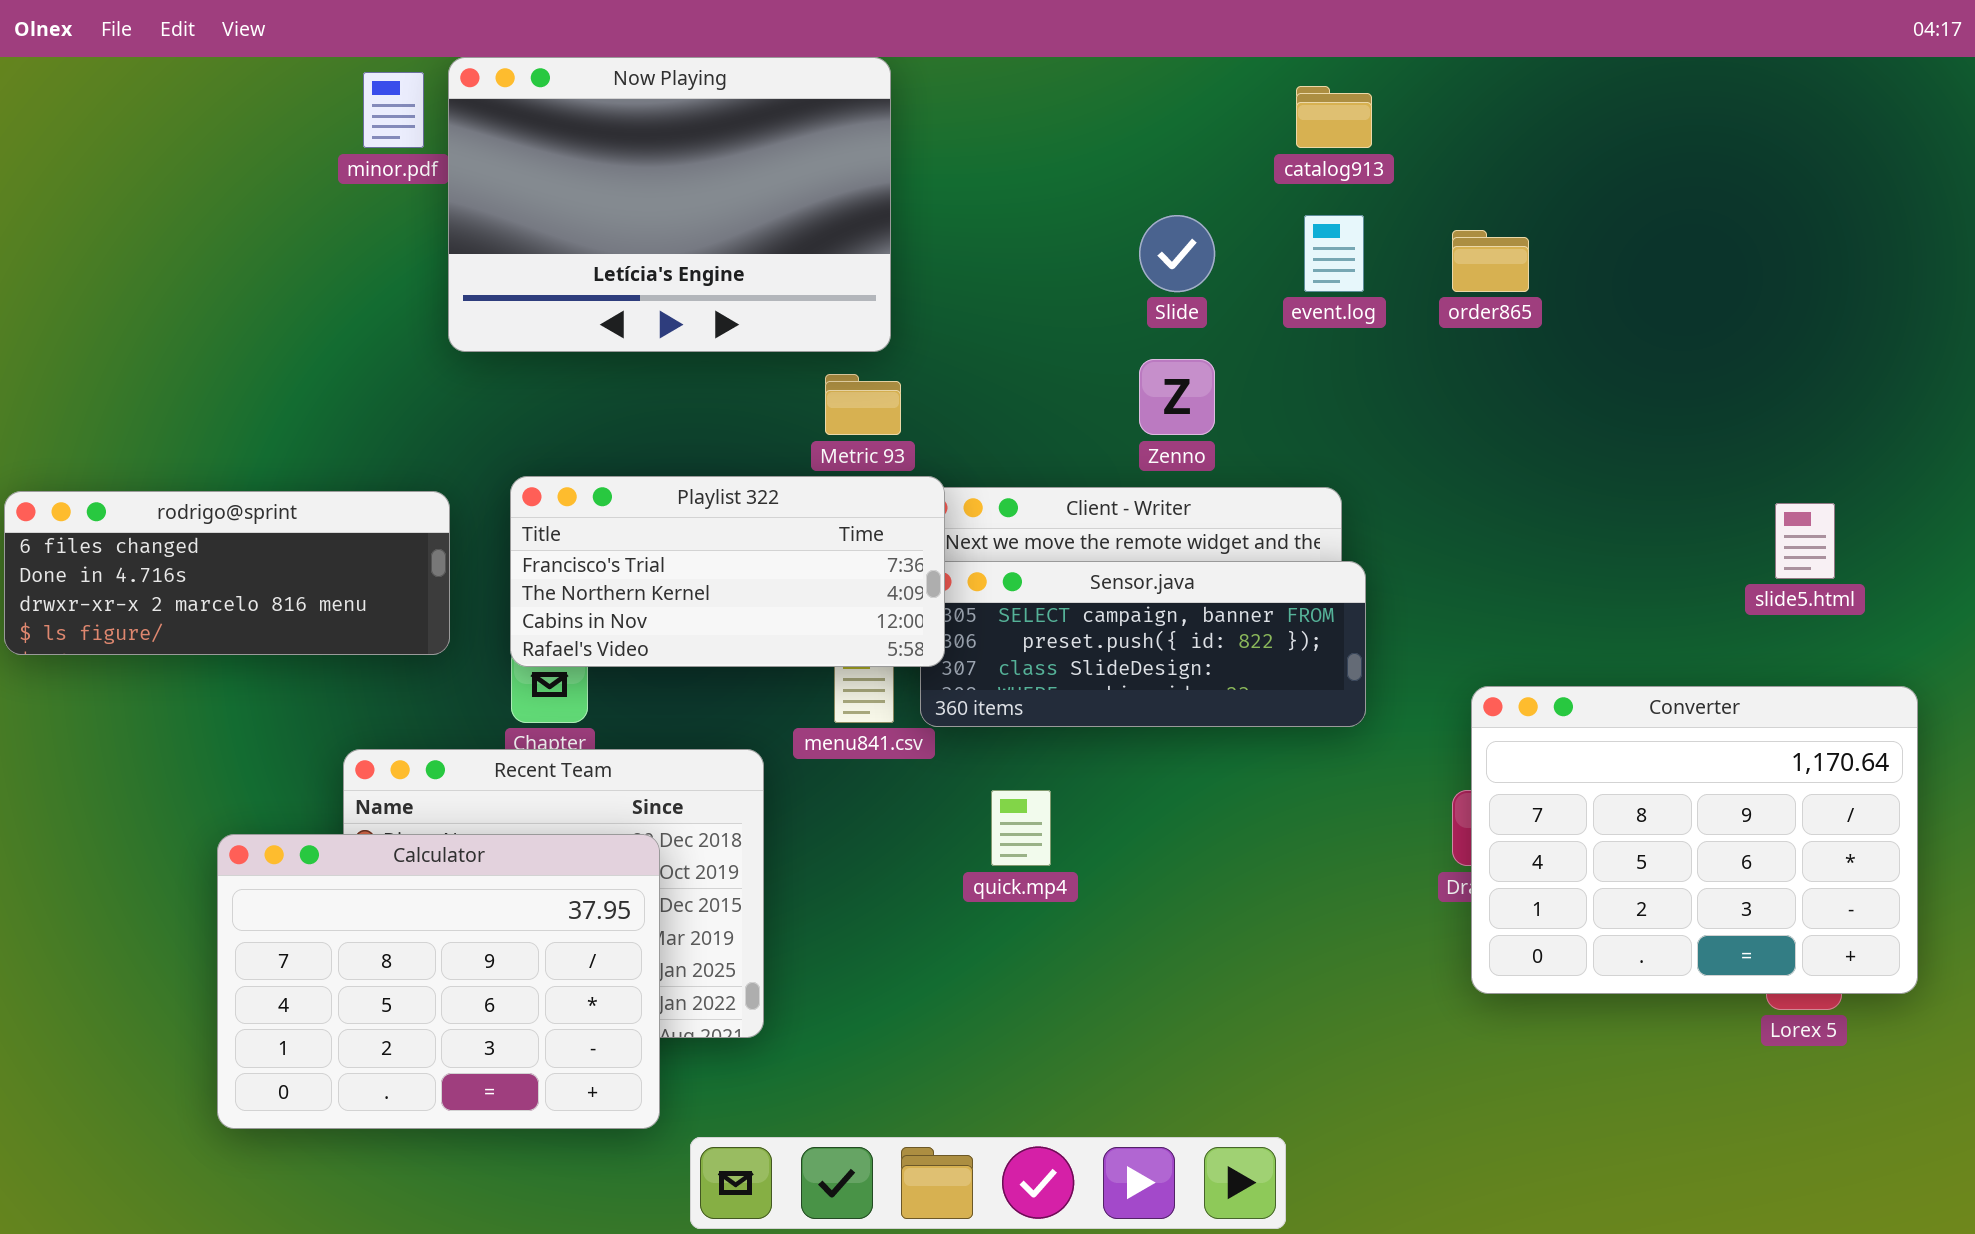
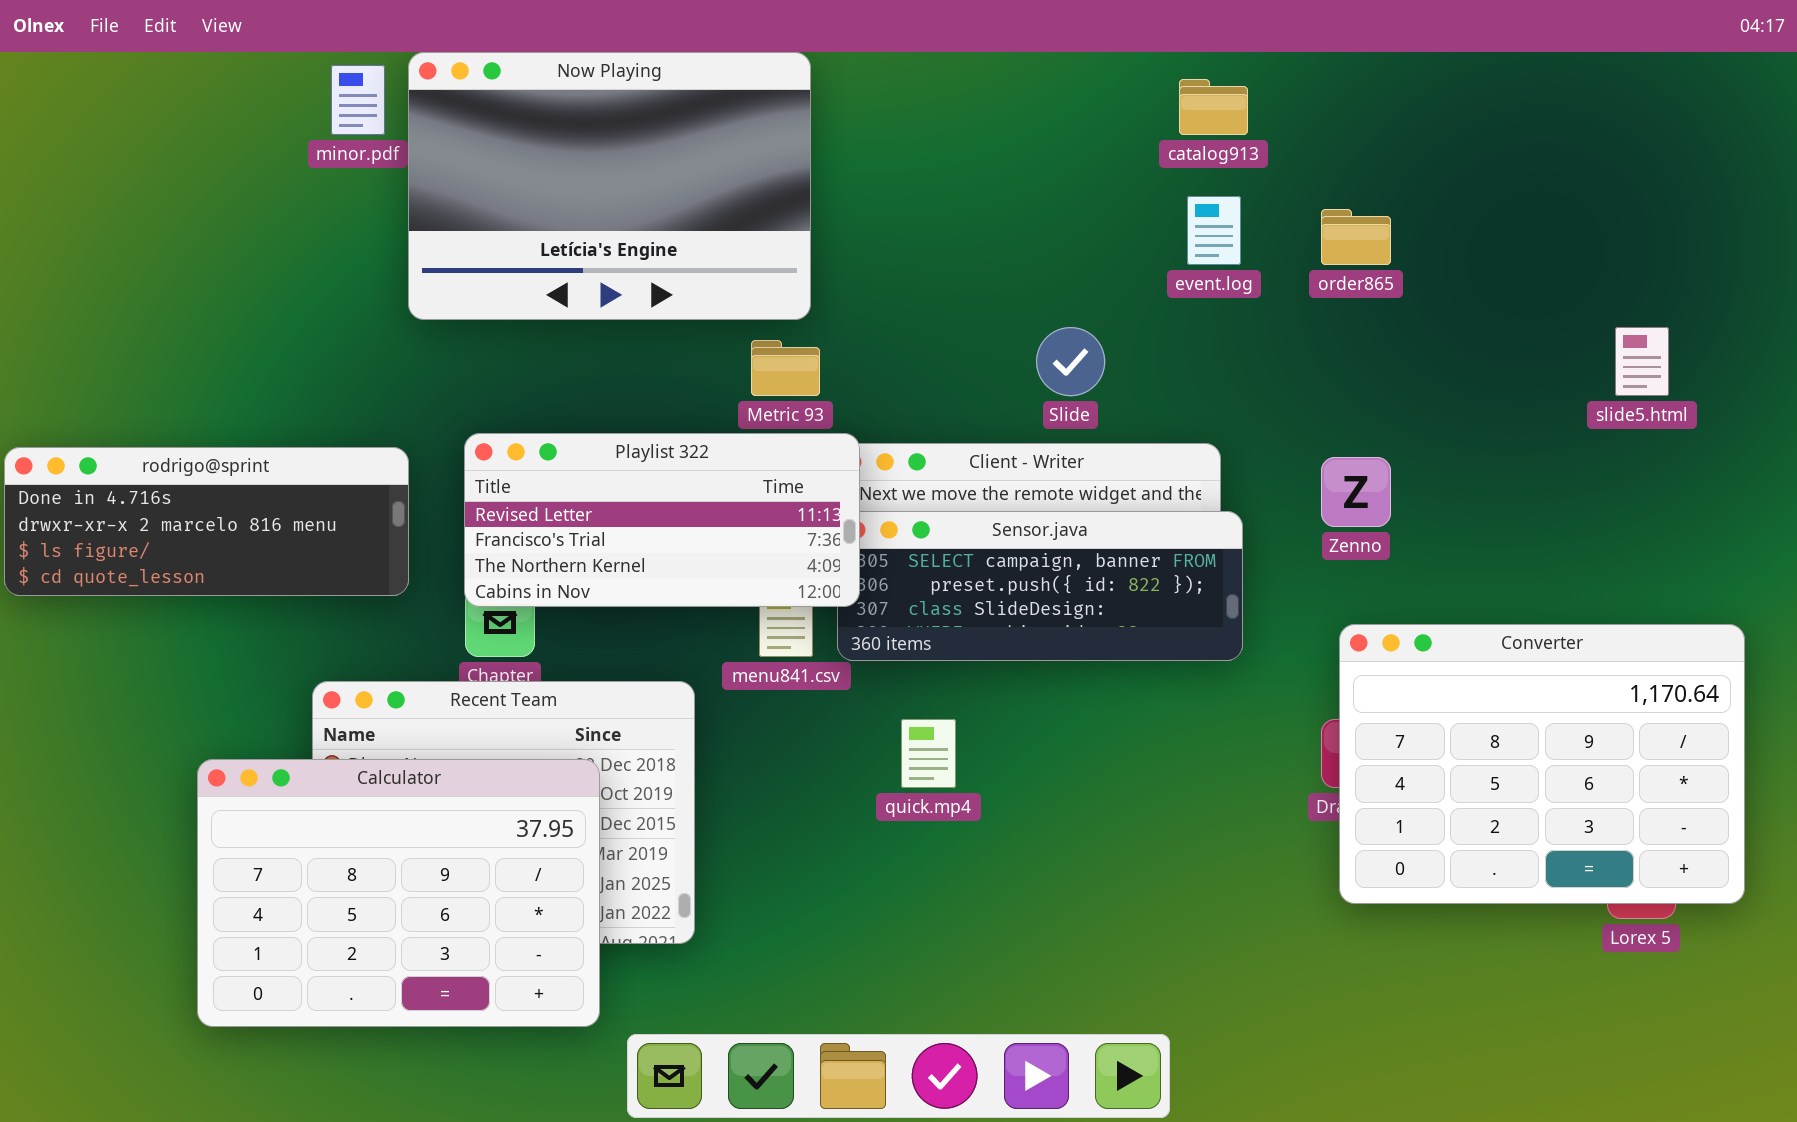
Slide: [1139,215,1215,292] -> [1036,327,1105,396], moved
Zenno: [1139,359,1215,435] -> [1321,457,1391,527], moved
Playlist 322: [510,476,945,667] -> [464,433,860,607], scrolled up 1 row
rodrigo@sprint: [4,491,450,655] -> [4,447,409,596], scrolled down 1 row
slide5.html: [1775,503,1835,579] -> [1615,327,1669,396], moved

